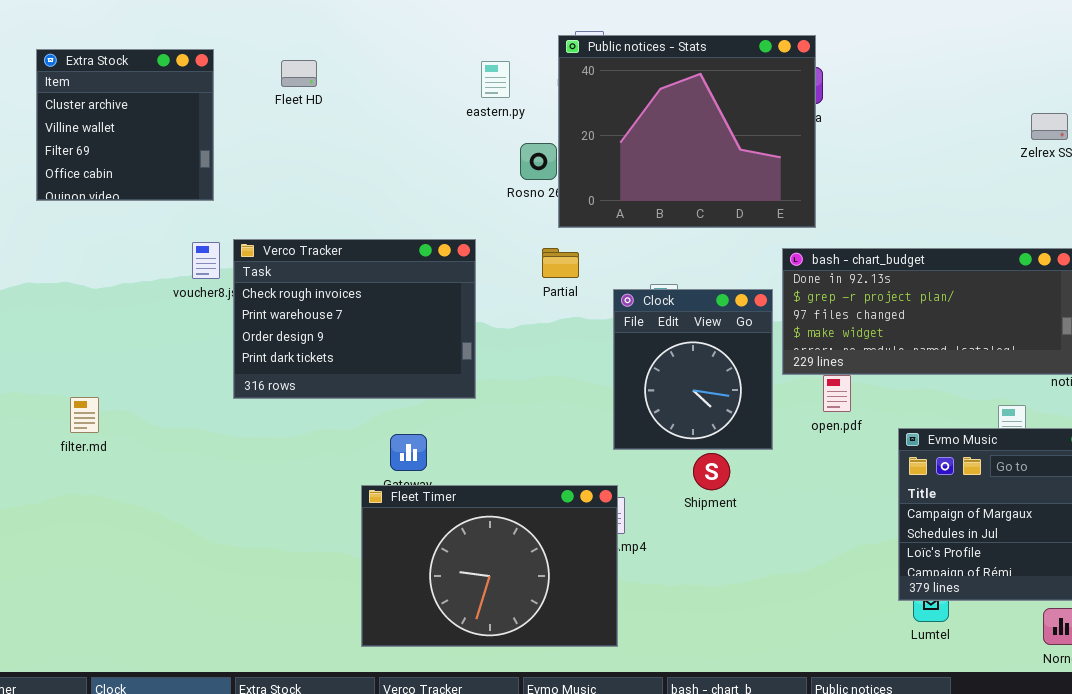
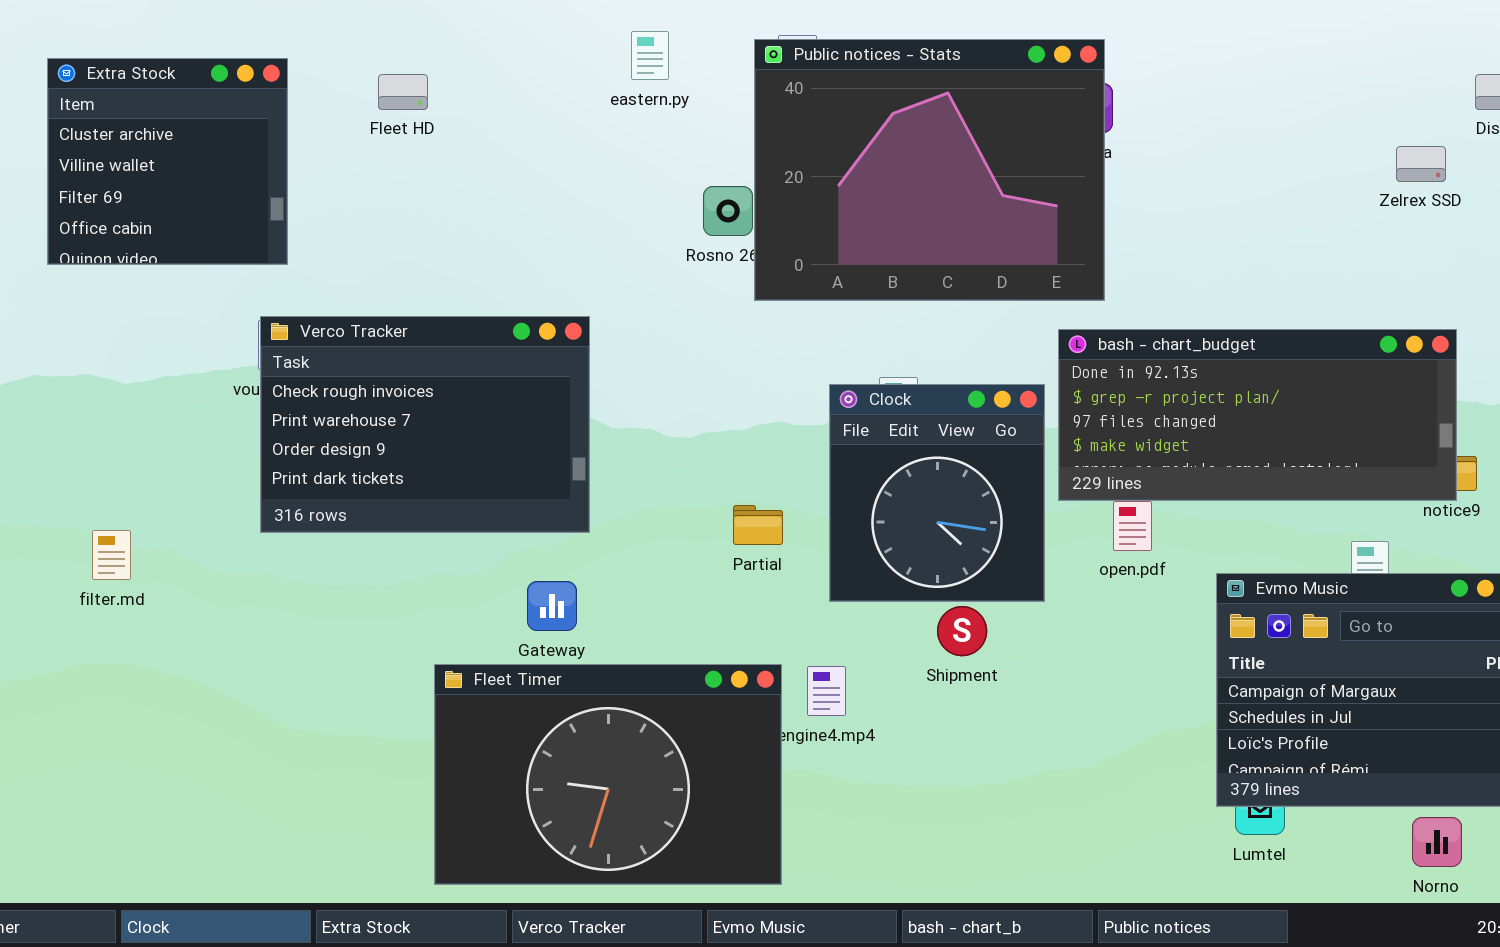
eastern.py: [481,61,510,98] -> [631,31,669,80], moved
Verco Tracker: [233,239,476,399] -> [260,316,590,533], moved
Partial: [542,248,579,278] -> [733,505,783,545], moved
Fleet Timer: [361,485,618,647] -> [434,664,782,885], moved

